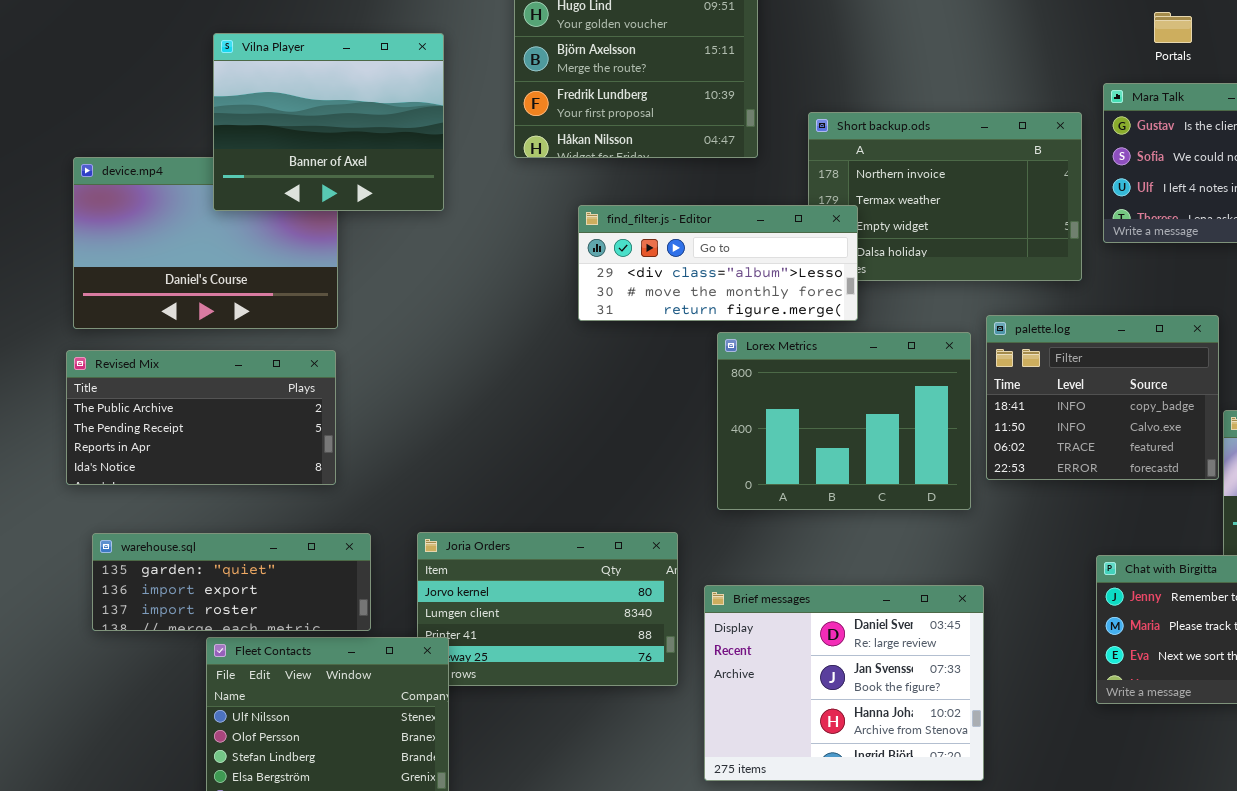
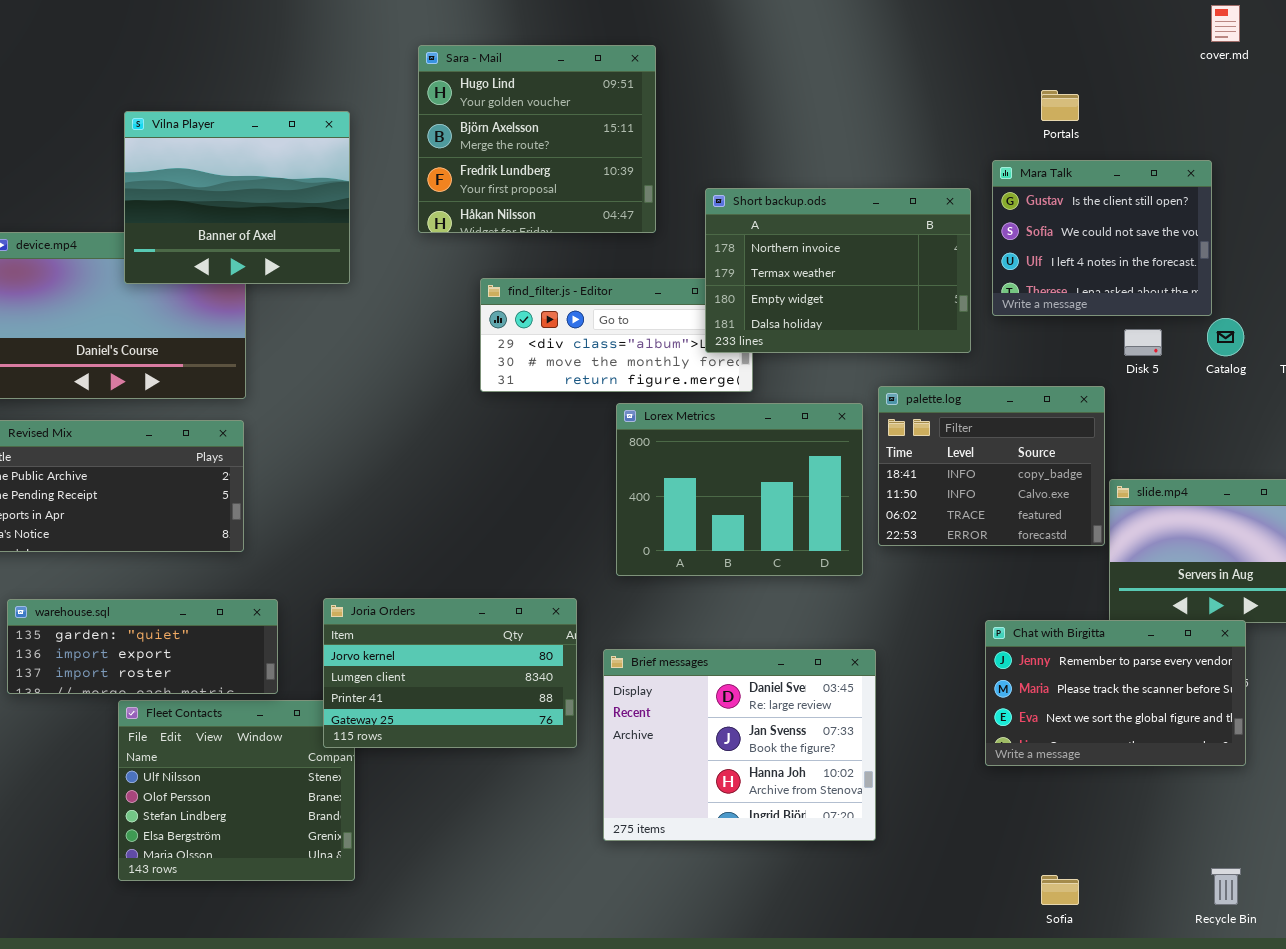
Short backup.ods: [808,112,1082,281] -> [705,188,971,353], raised
Joria Orders: [417,532,678,686] -> [323,598,577,748], raised

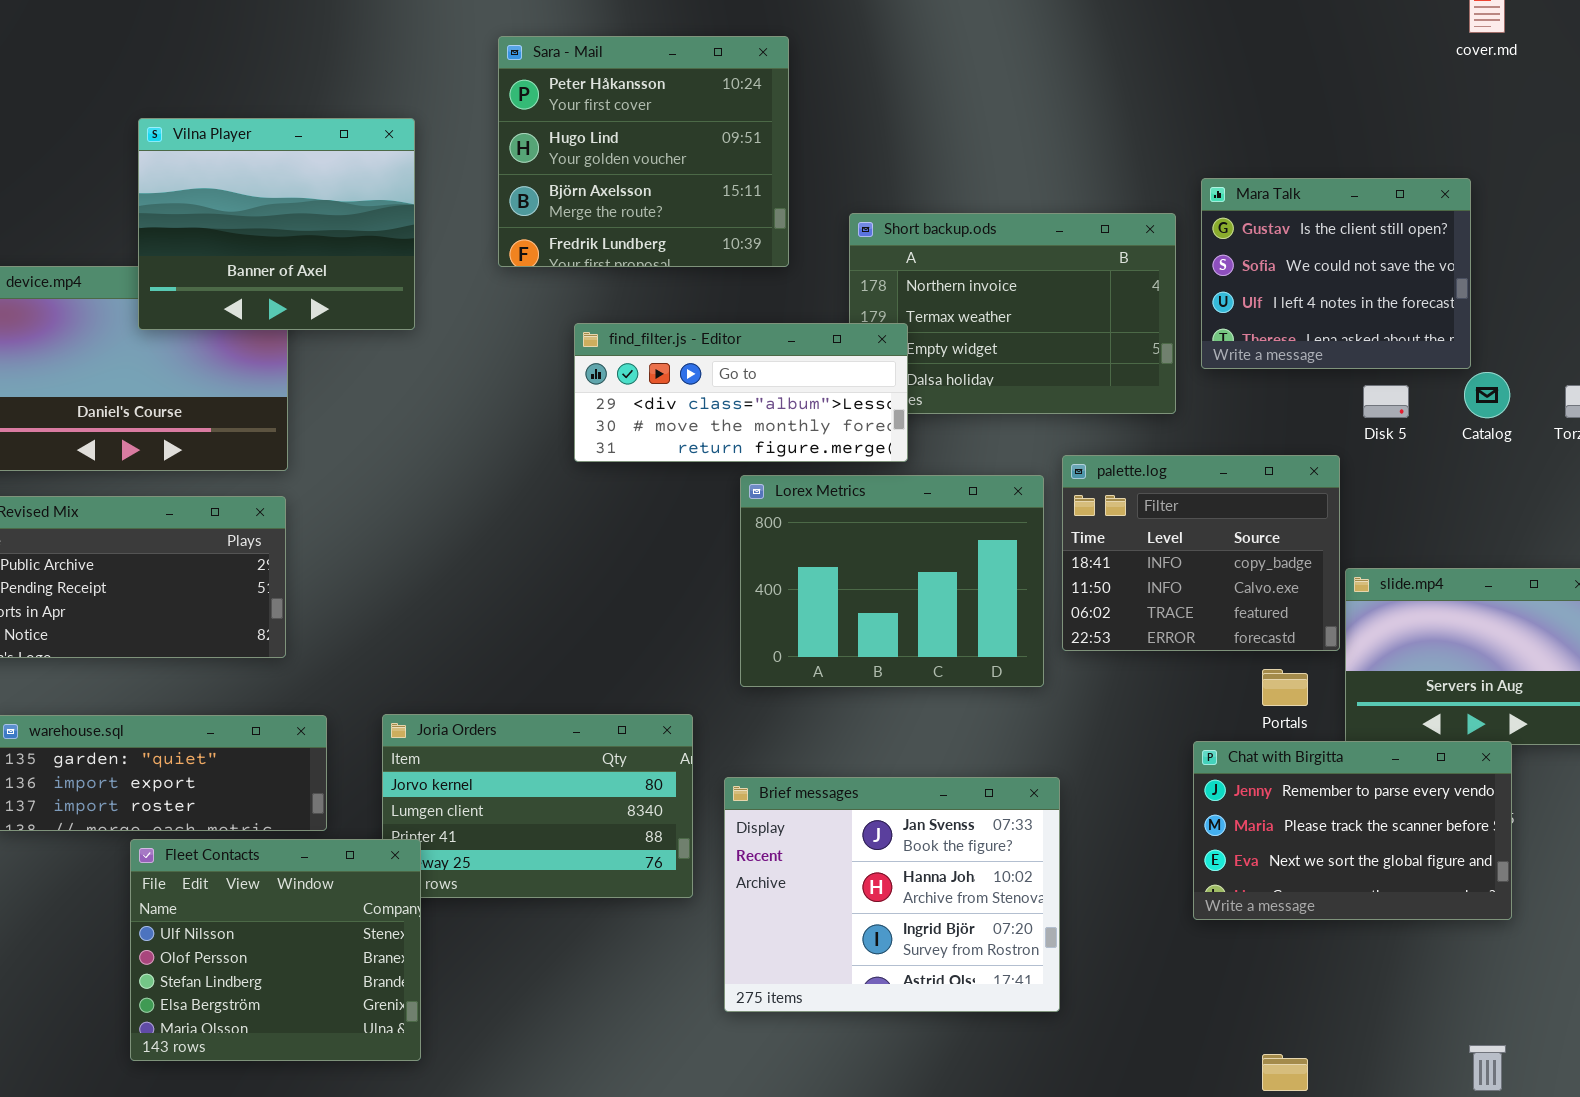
Sara - Mail: [418,45,656,233] -> [498,36,789,267], scrolled up 1 row
Portals: [1041,90,1079,121] -> [1262,669,1308,706], moved
find_filter.js - Editor: [480,278,753,392] -> [574,323,908,462], raised
Brief messages: [603,649,876,841] -> [724,777,1060,1012], scrolled down 1 row
Fleet Contacts: [118,700,355,881] -> [130,839,421,1061], raised

